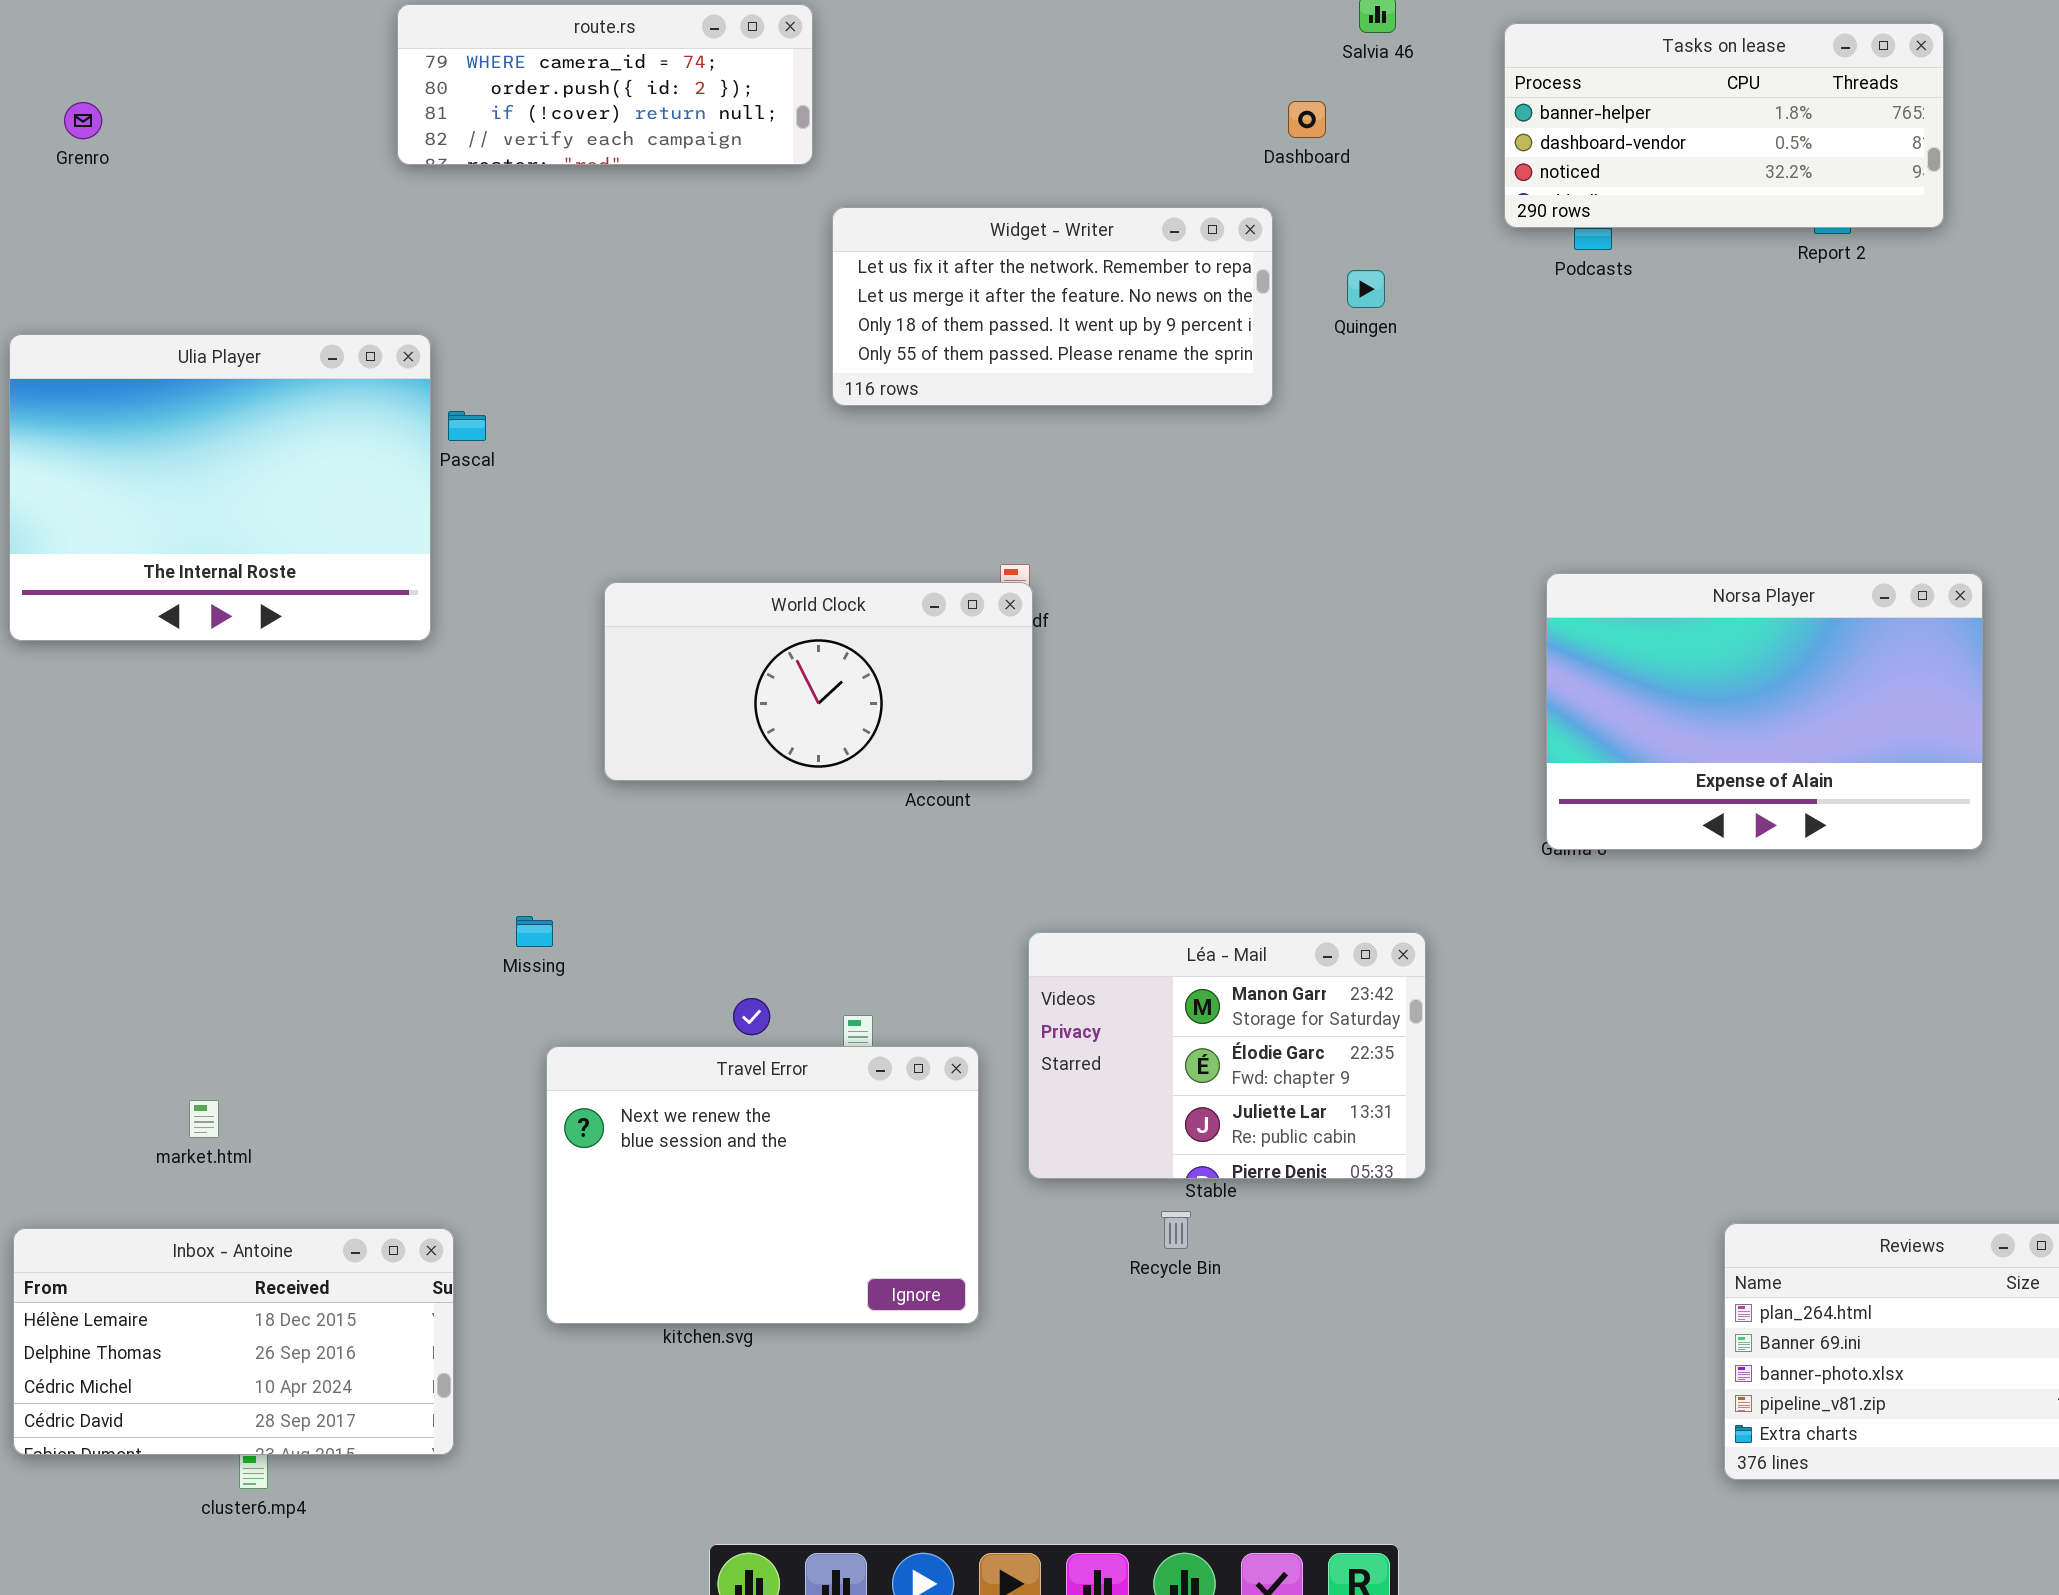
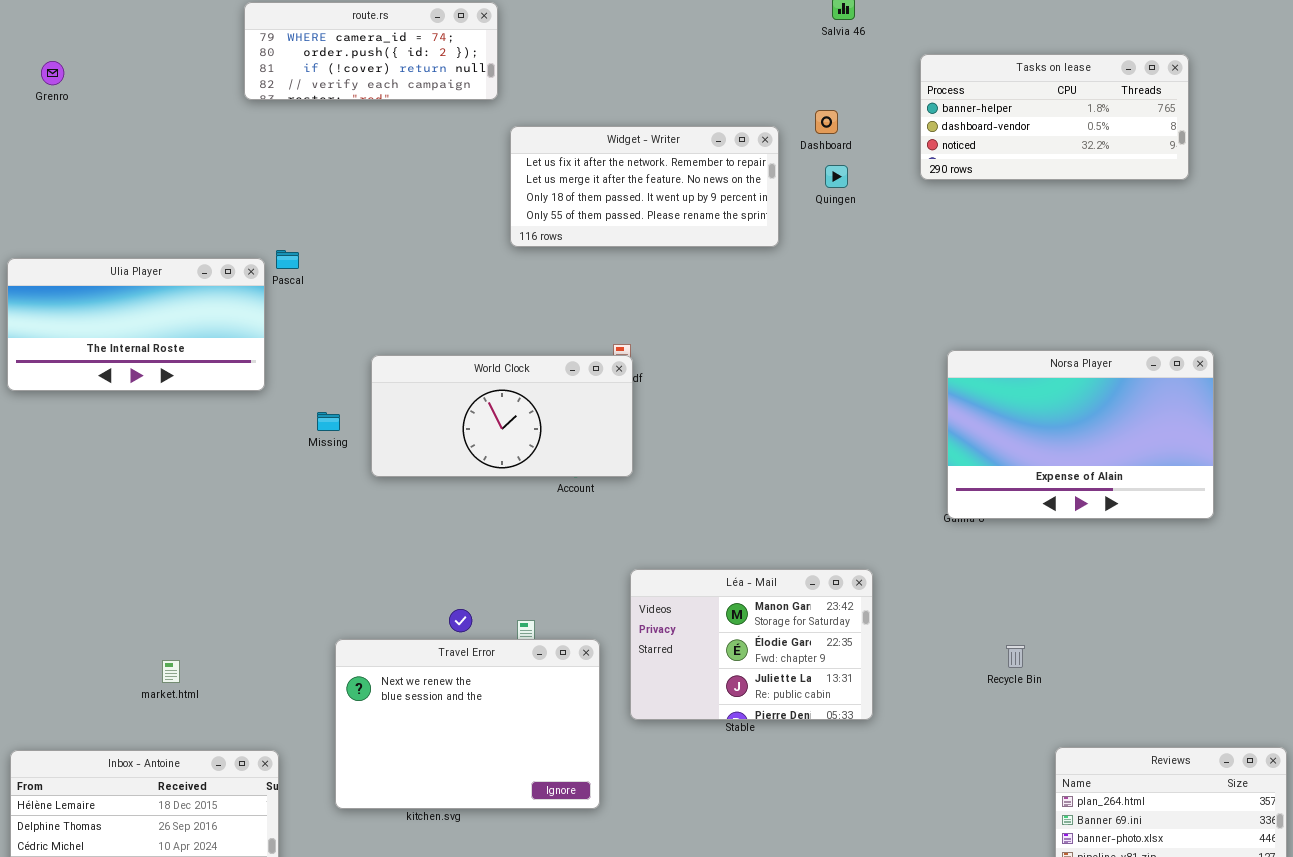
Tasks on lease: [1504,23,1944,228] -> [920,54,1189,180], moved
Dashboard: [1288,101,1326,138] -> [815,110,838,134], moved
Ulia Player: [9,334,431,641] -> [7,258,265,391], resized
Missing: [516,916,553,947] -> [317,412,340,431], moved
market.html: [189,1100,219,1138] -> [162,660,180,683], moved
Recycle Bin: [1161,1211,1191,1249] -> [1006,645,1025,668], moved

